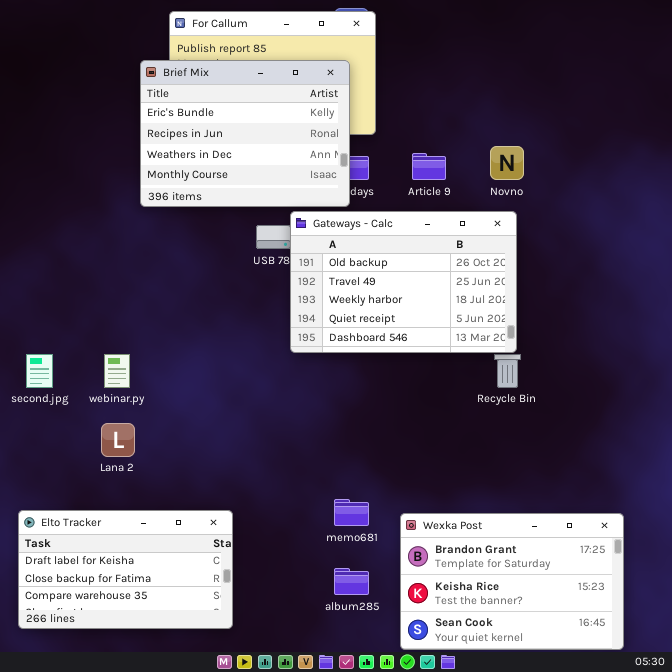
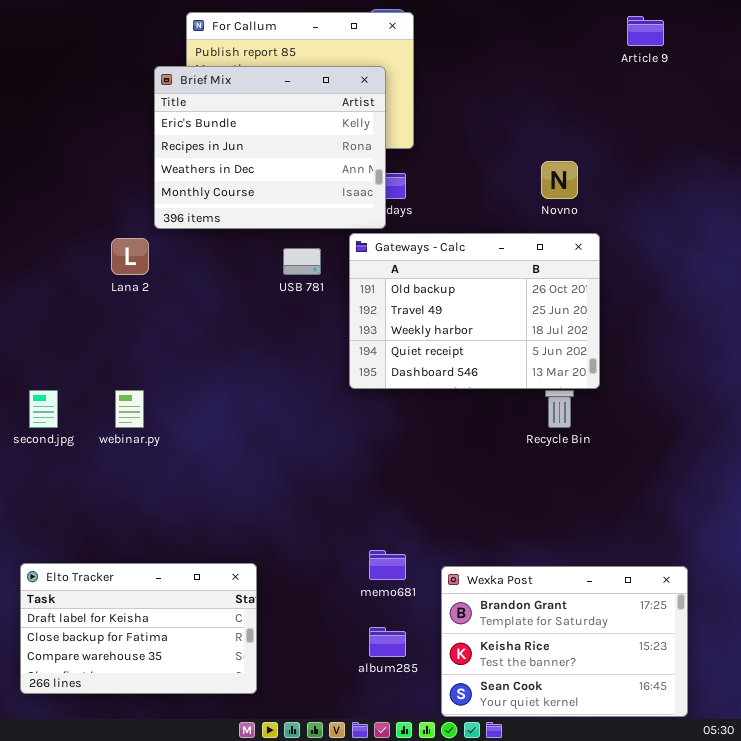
Article 9: [412,153,446,180] -> [627,16,664,46], moved
Gateways - Calc: [290,211,517,353] -> [349,233,600,389], moved
Lana 2: [101,423,135,457] -> [111,238,149,275], moved

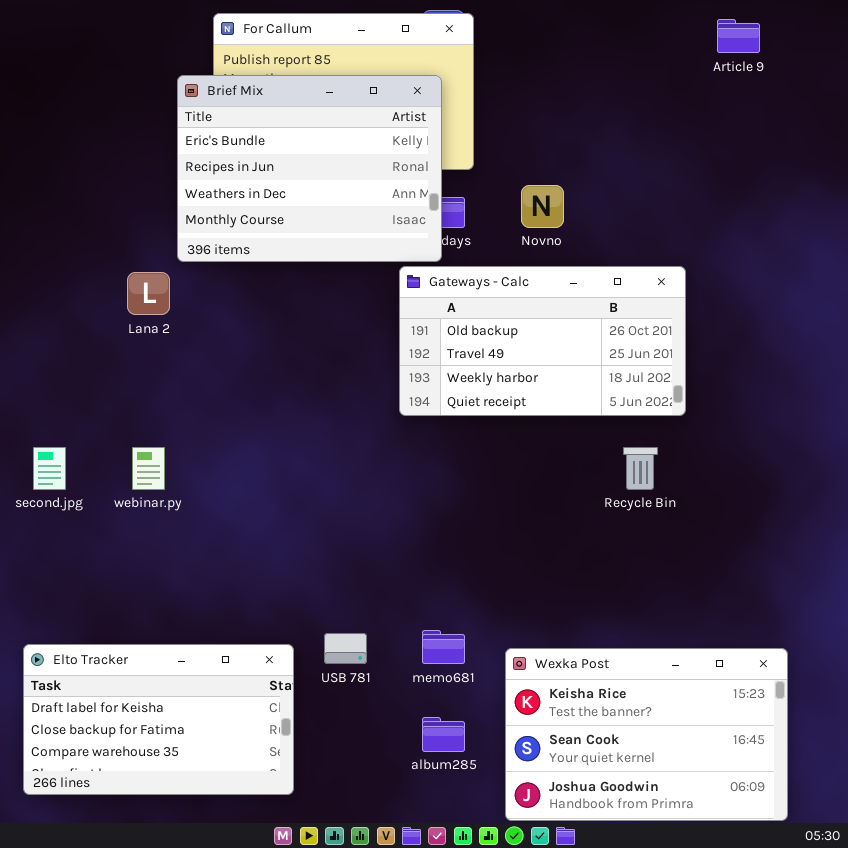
Novno: [541,161,578,199] -> [521,185,564,228], moved
Gateways - Calc: [349,233,600,389] -> [399,266,686,416], resized
USB 781: [283,248,321,275] -> [324,633,367,664], moved
Wexka Post: [441,566,688,717] -> [505,648,788,821], scrolled down 1 row

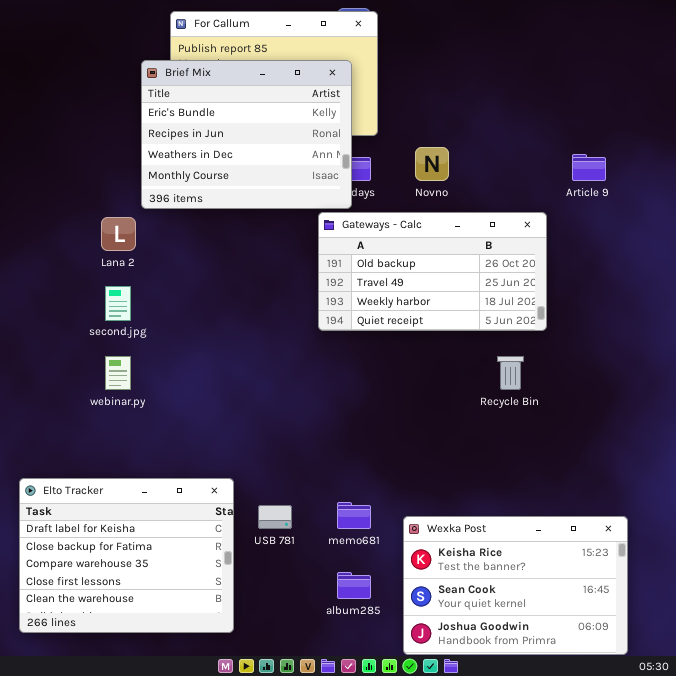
Article 9: [717,19,760,53] -> [572,154,606,181], moved
second.jpg: [33,447,66,490] -> [105,286,131,321], moved
Elto Tracker: [23,644,294,795] -> [19,478,234,633], resized

